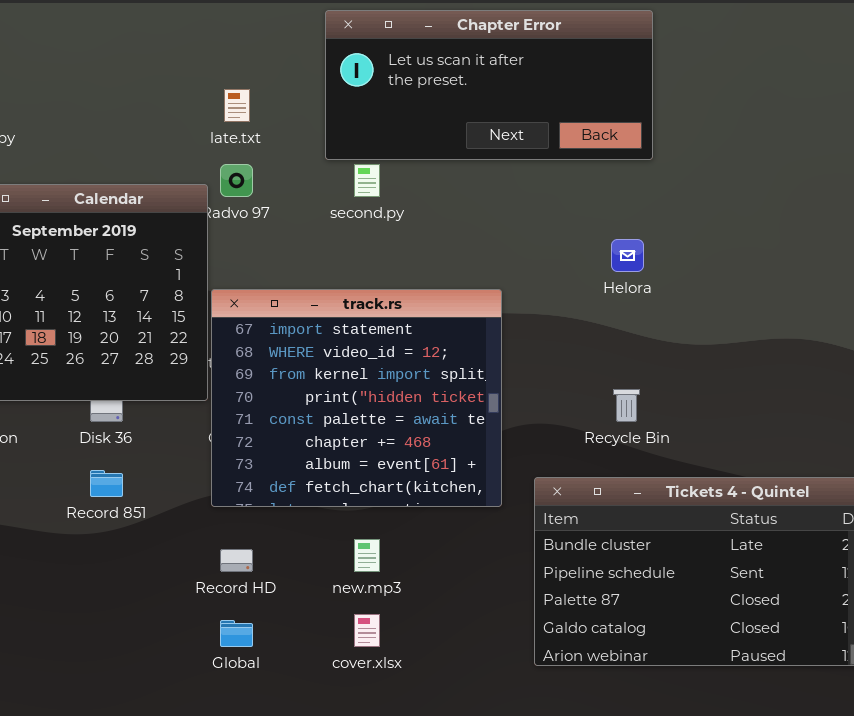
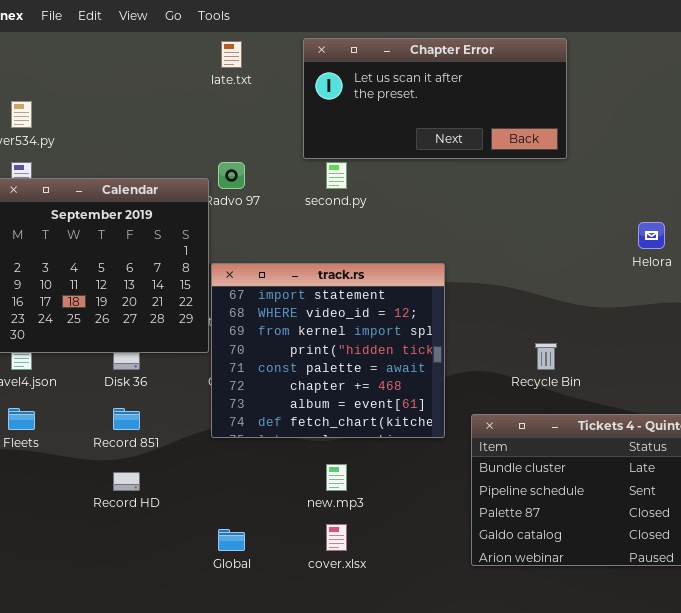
late.txt: [224,89,250,122] -> [221,41,242,68], moved
Helora: [611,239,644,272] -> [638,222,665,249], moved
Record HD: [220,549,253,572] -> [113,472,140,491], moved

